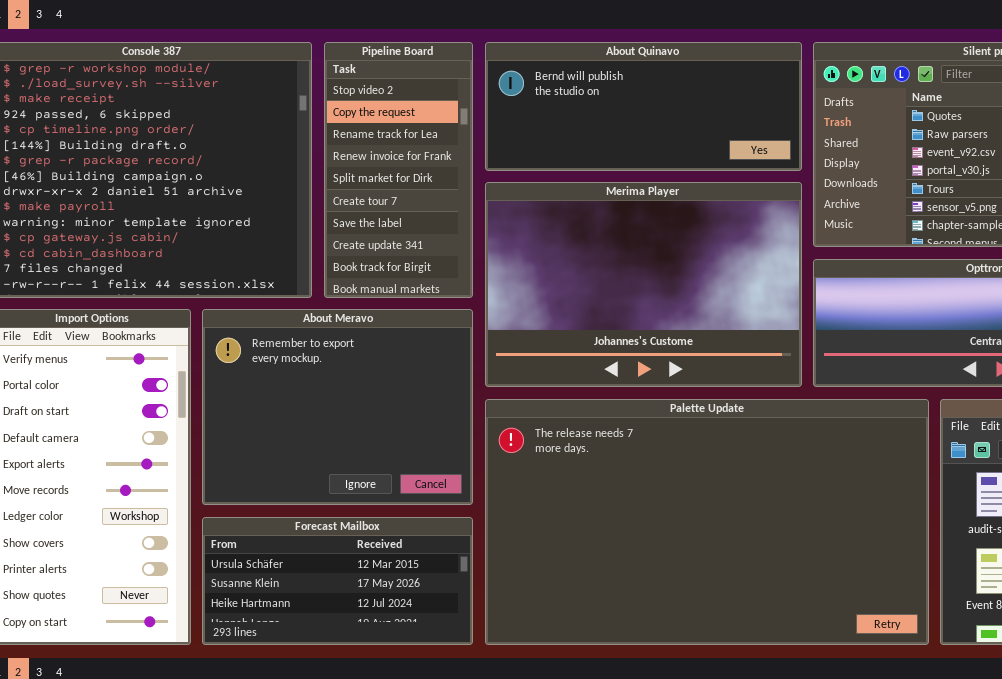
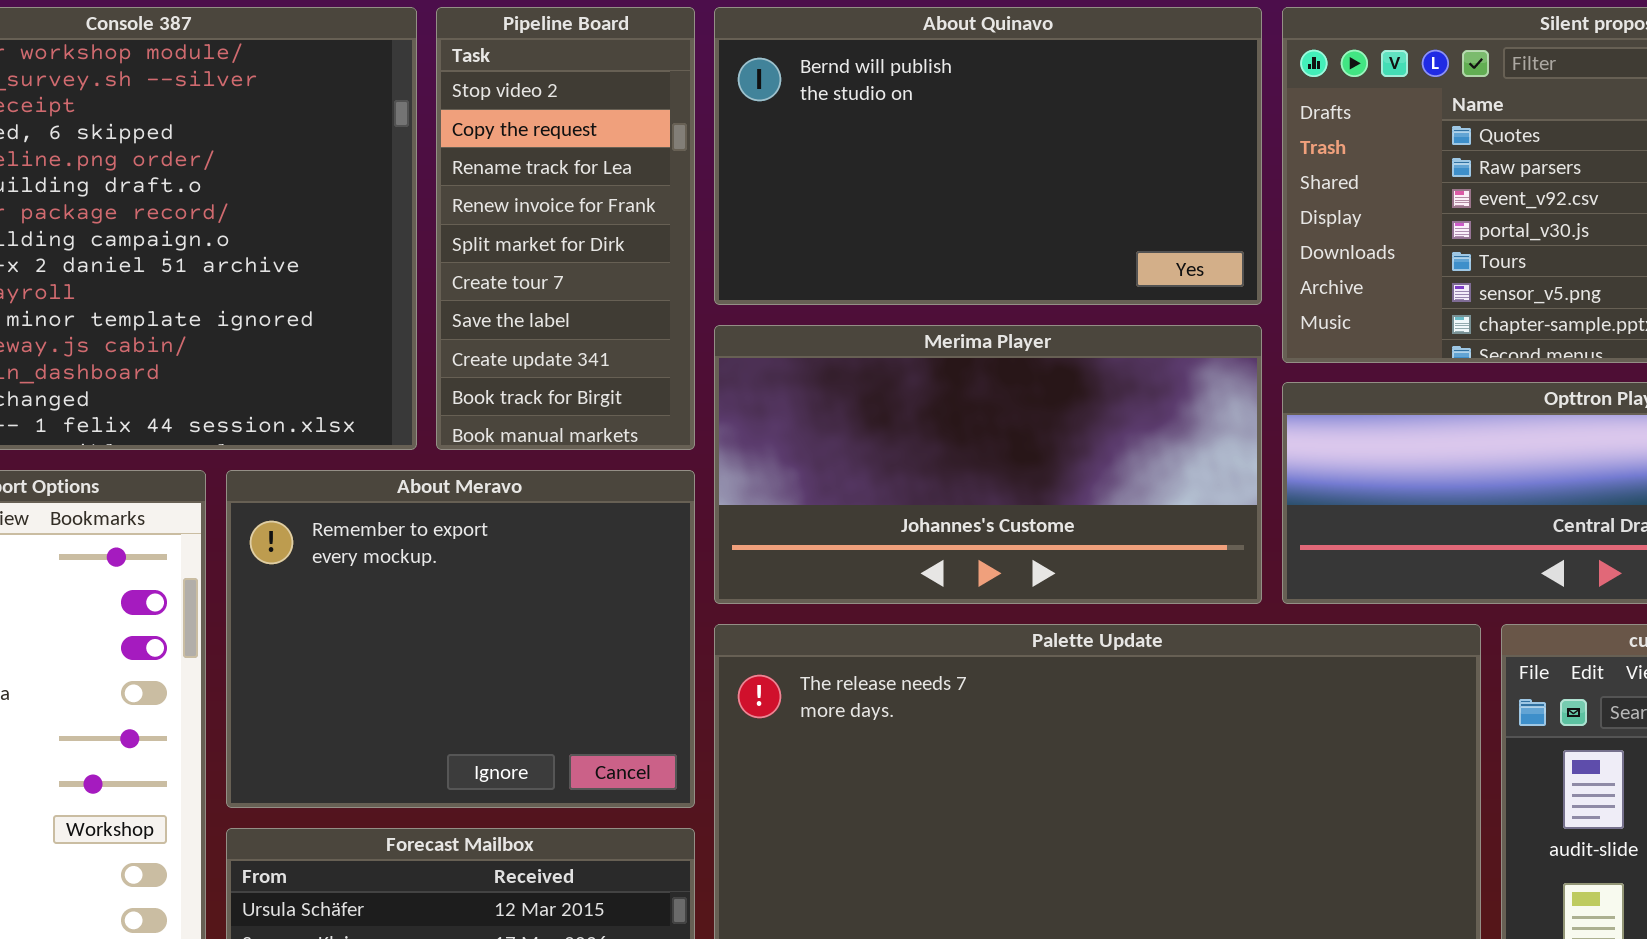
About Quinavo: [485,42,802,171] -> [714,7,1262,305], resized
Merima Player: [485,182,802,387] -> [714,325,1262,604], resized

